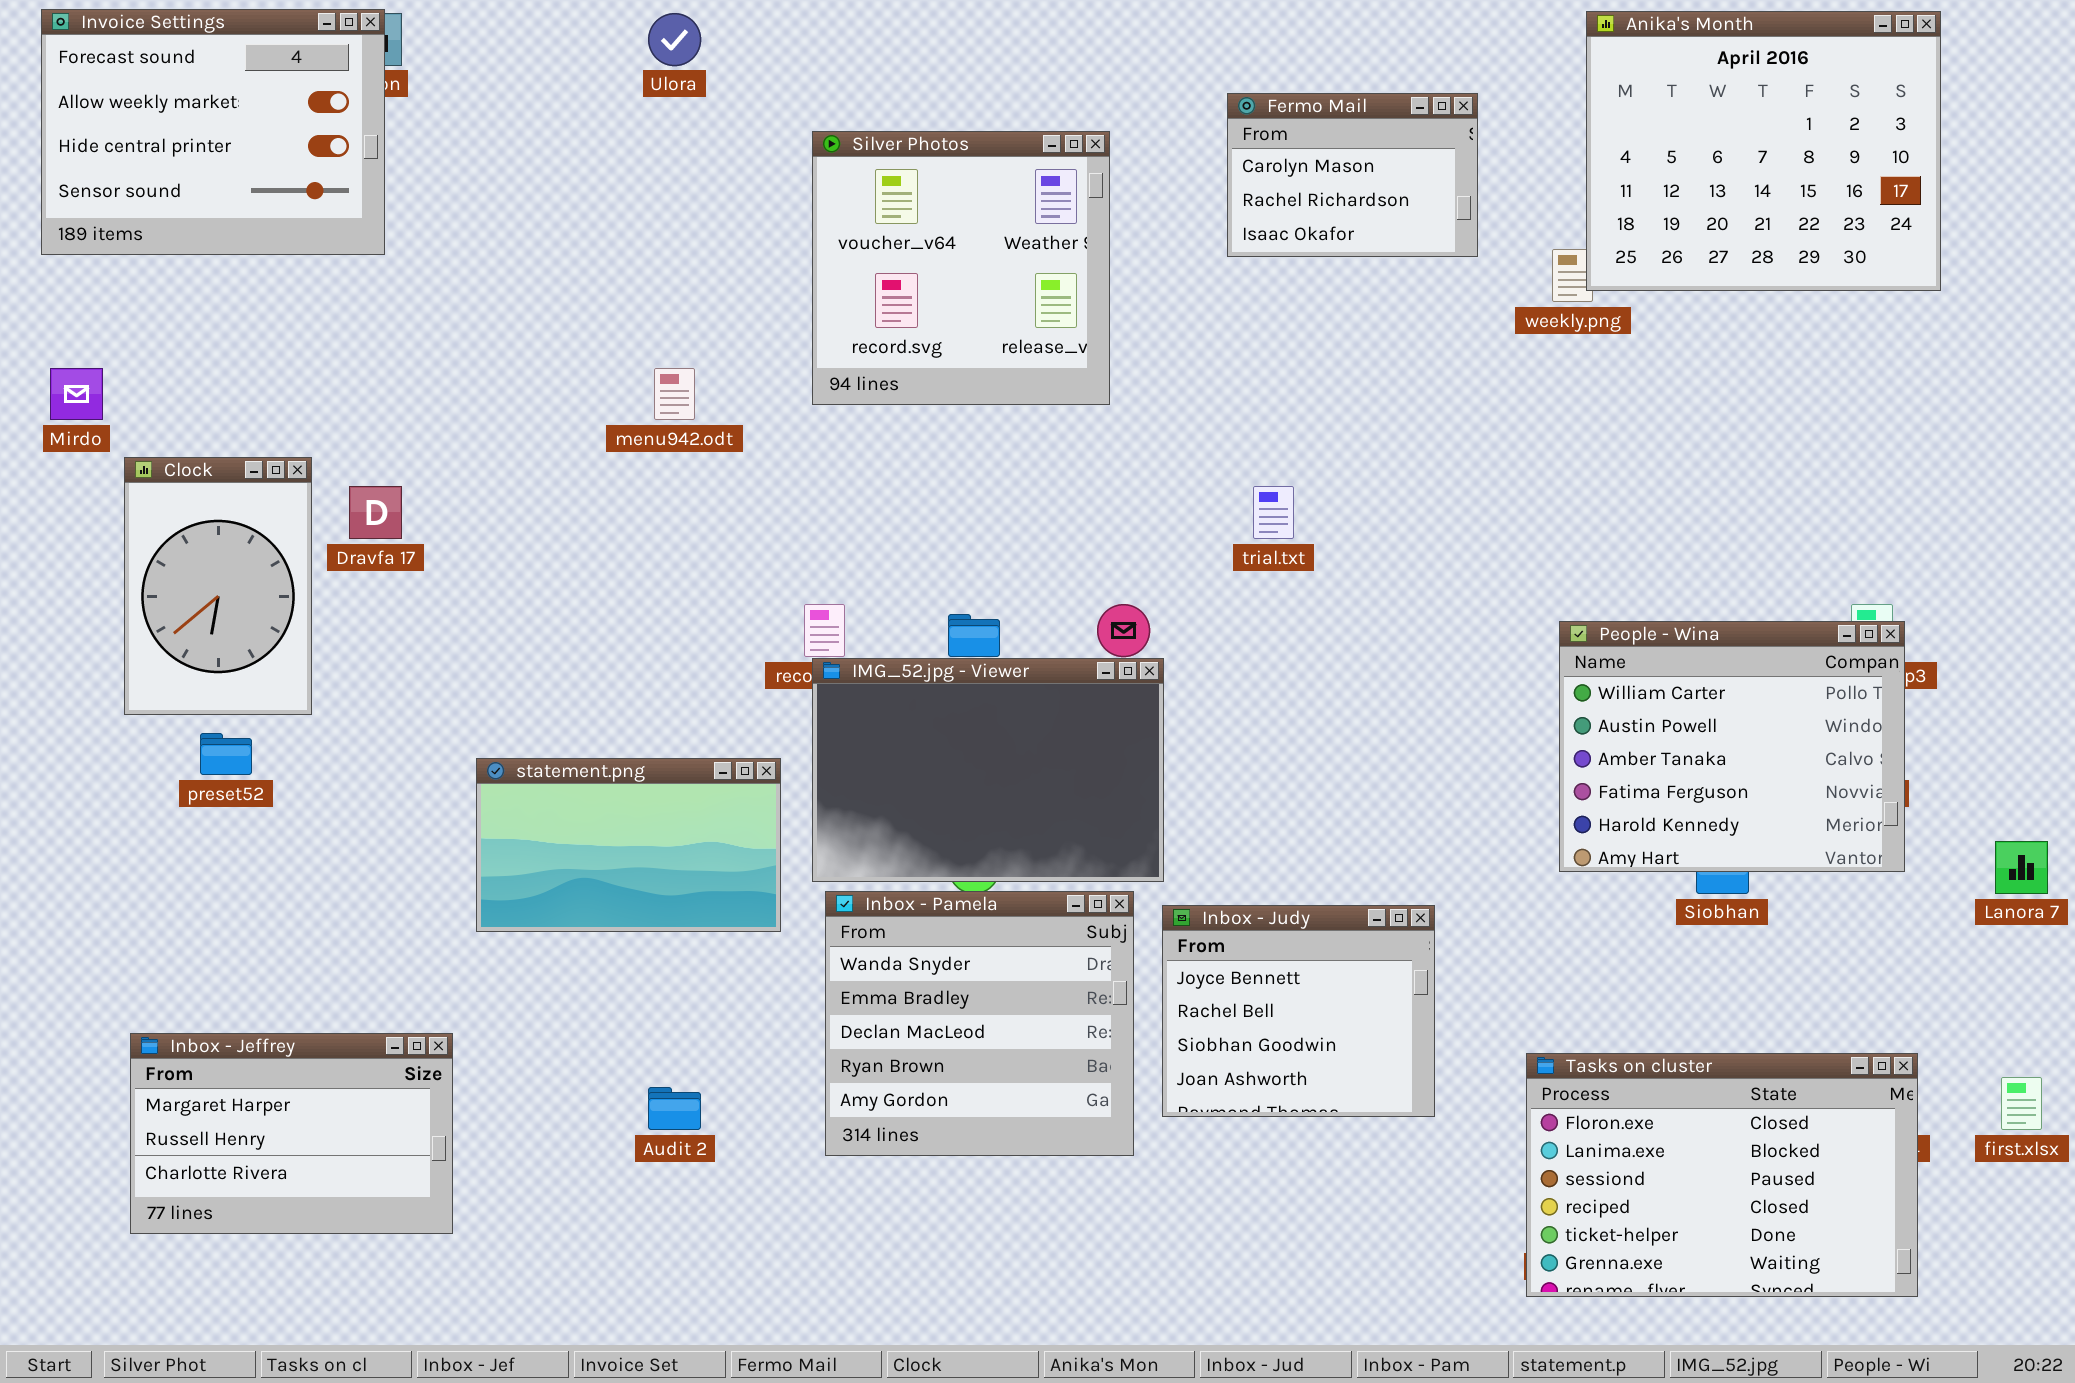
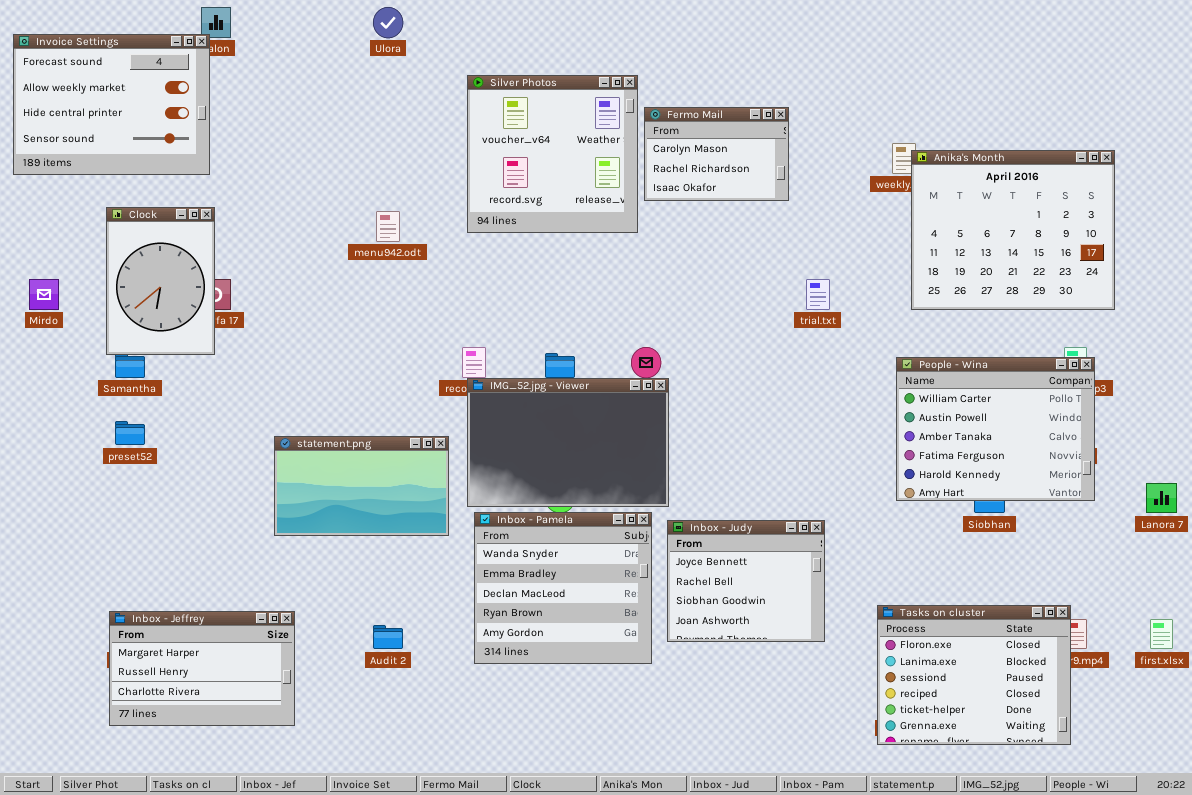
Invoice Settings: [41,9,385,255] -> [13,34,210,175], moved
Anika's Month: [1586,11,1941,291] -> [911,150,1115,310], moved
Fermo Mail: [1227,93,1478,257] -> [644,107,789,201], moved
Mirdo: [50,368,103,420] -> [29,279,59,310], moved
Clock: [124,457,312,715] -> [106,207,215,355], moved
trial.txt: [1253,486,1294,539] -> [806,279,830,310], moved
Inbox - Jeffrey: [130,1033,453,1234] -> [109,611,295,726], moved
Tasks on cluster: [1526,1053,1918,1297] -> [877,605,1071,745], resized

